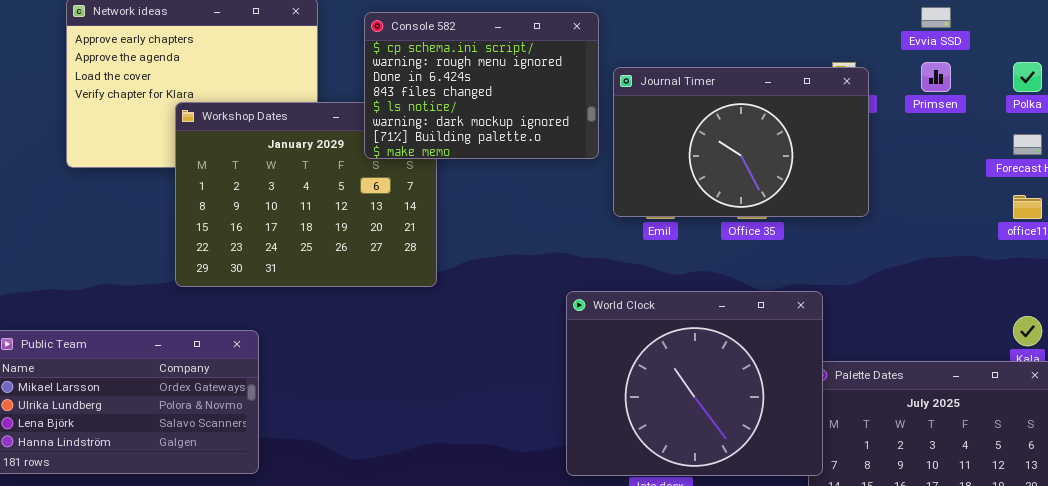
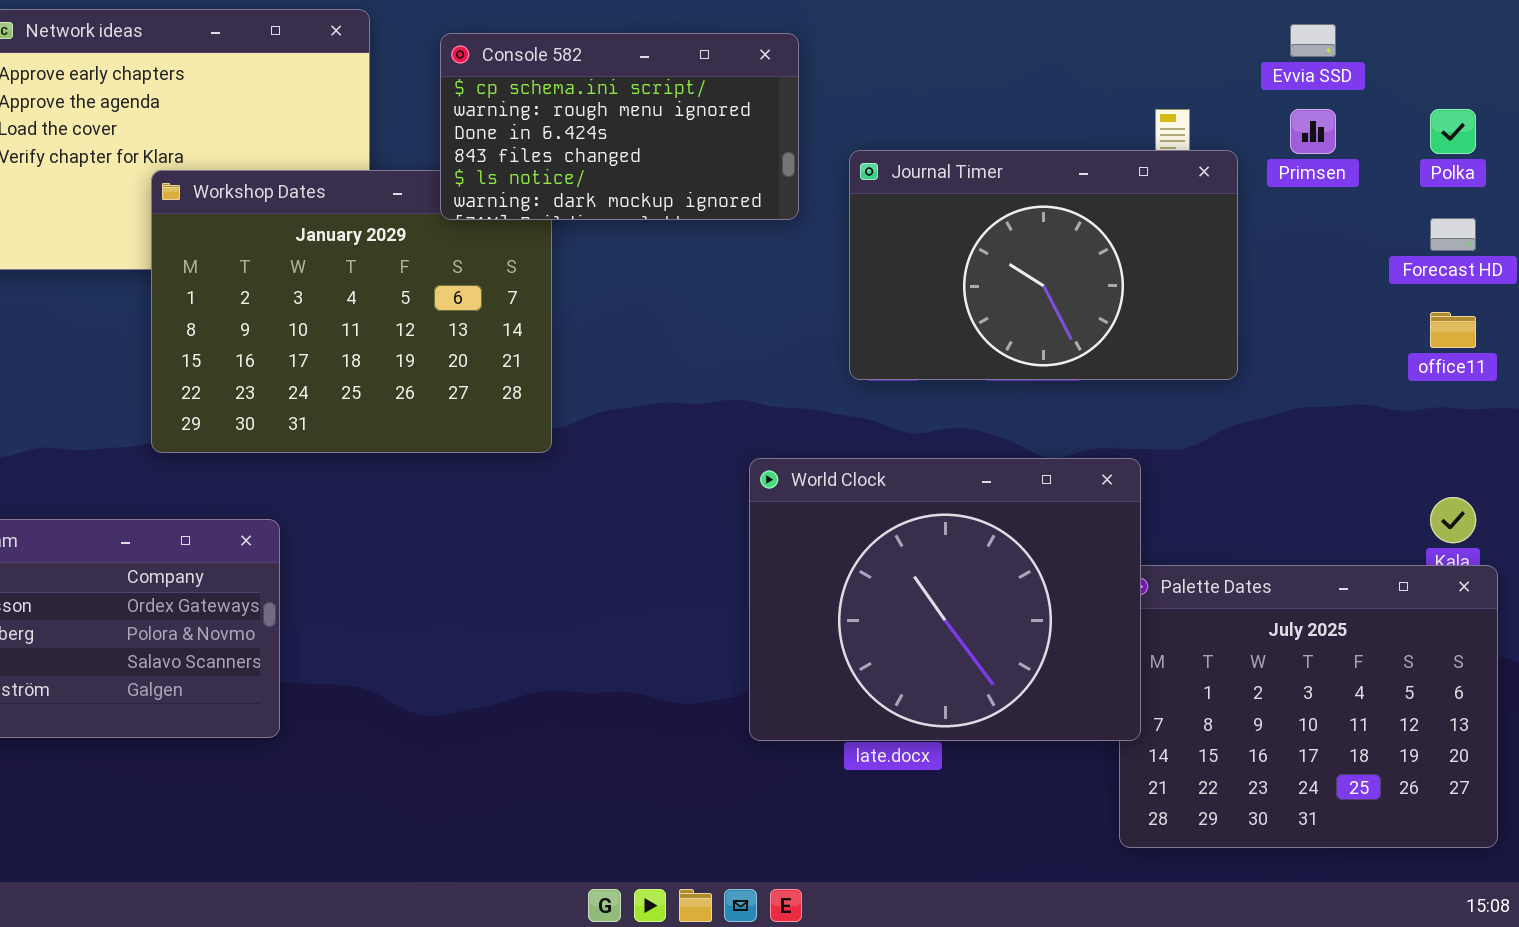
Console 582: [364,12,599,159] -> [440,33,799,220], resized
Journal Timer: [613,67,869,217] -> [849,150,1238,380], moved

